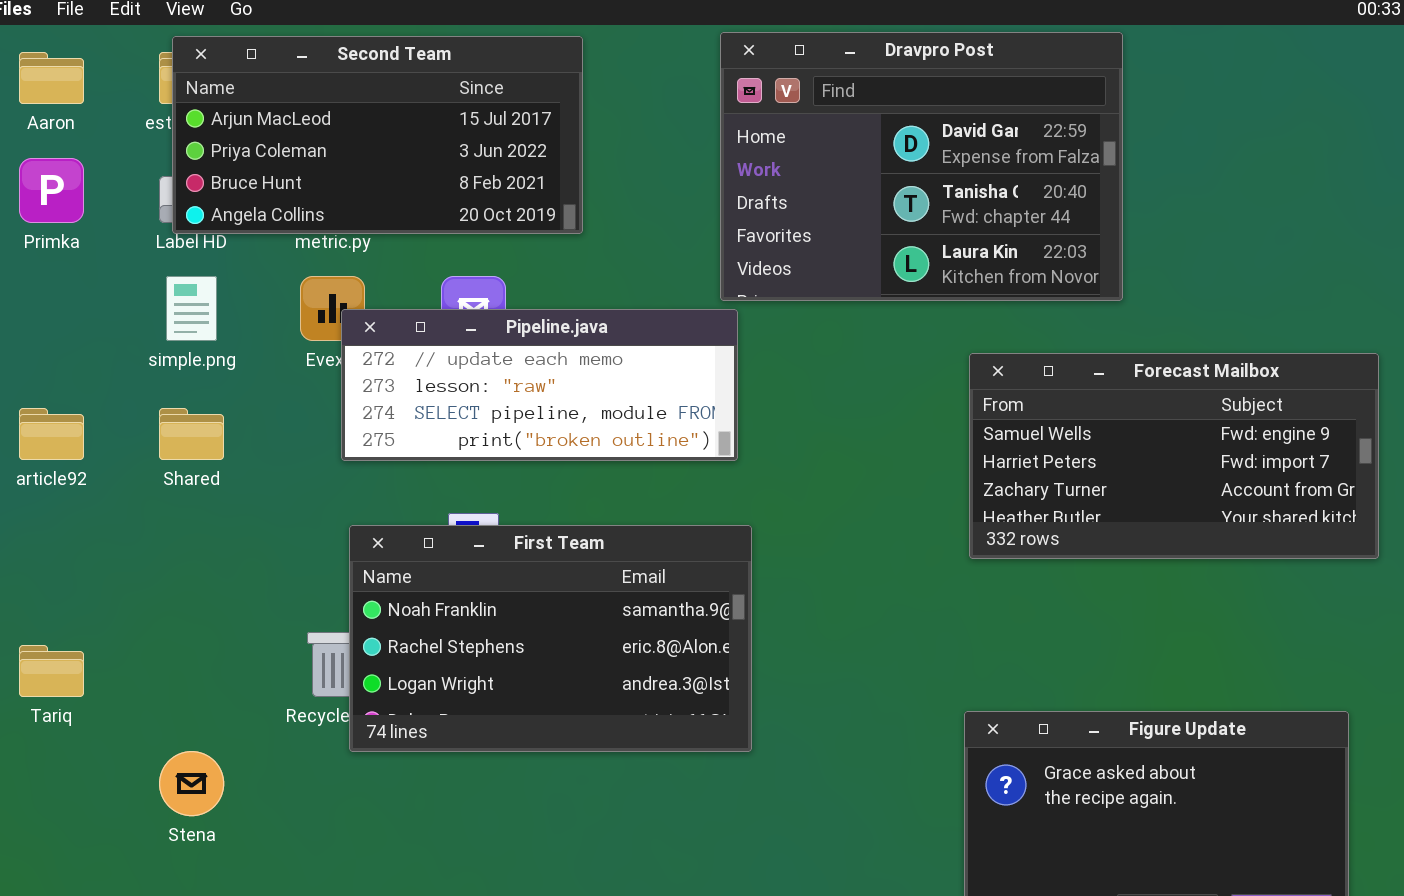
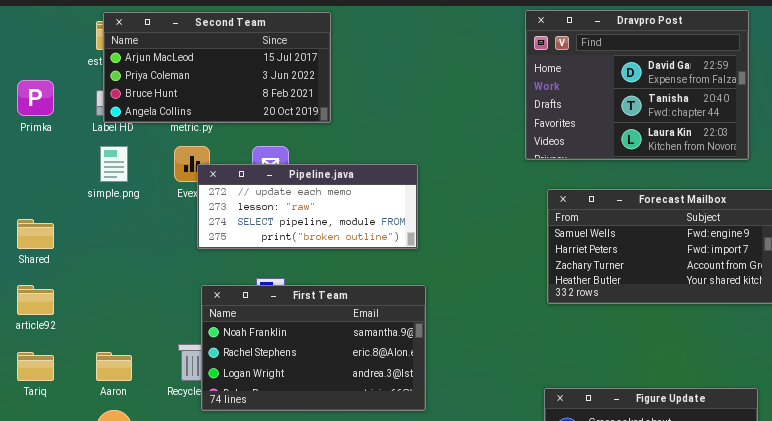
Dravpro Post: [720,32,1123,301] -> [525,10,749,160], moved
Aaron: [19,52,84,104] -> [96,352,132,381], moved
article92: [19,408,84,460] -> [17,285,54,315], moved
Shared: [159,408,224,460] -> [17,219,54,249], moved

